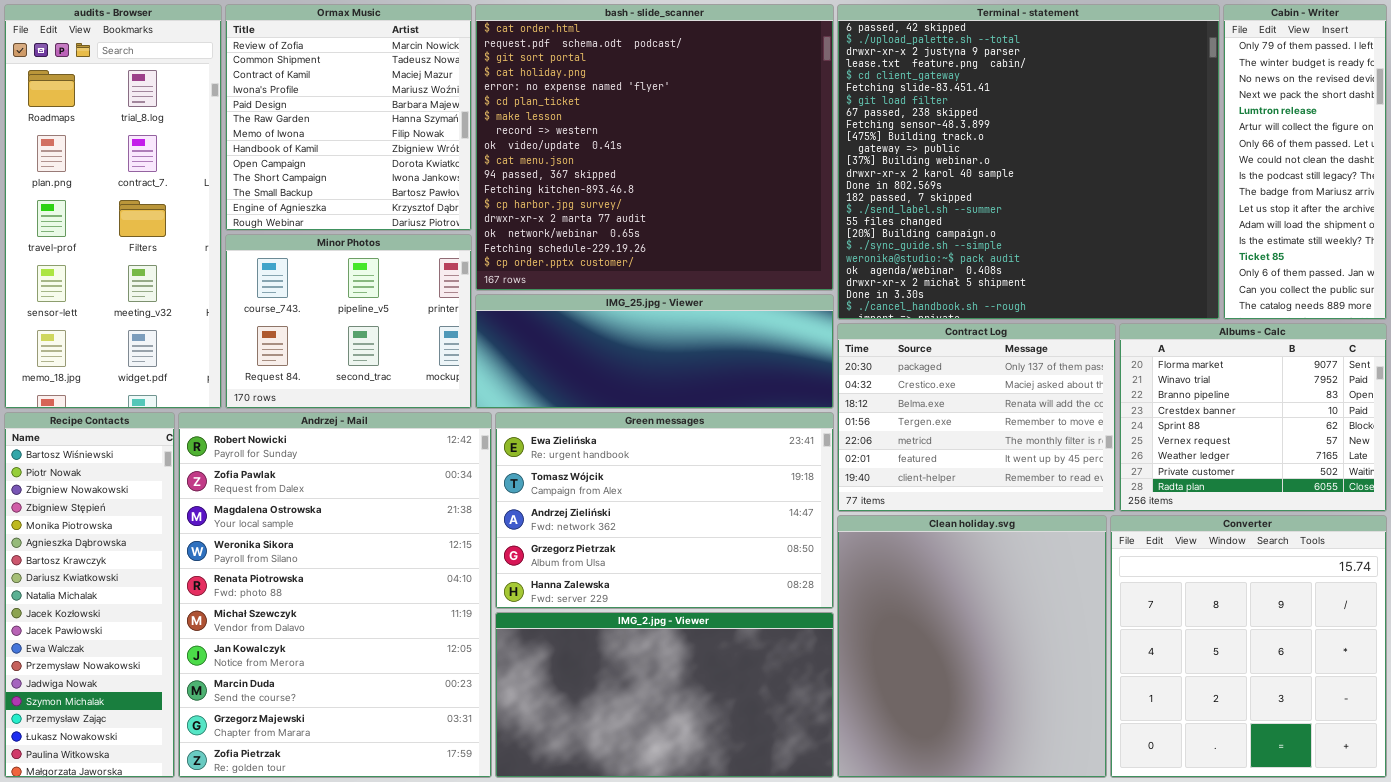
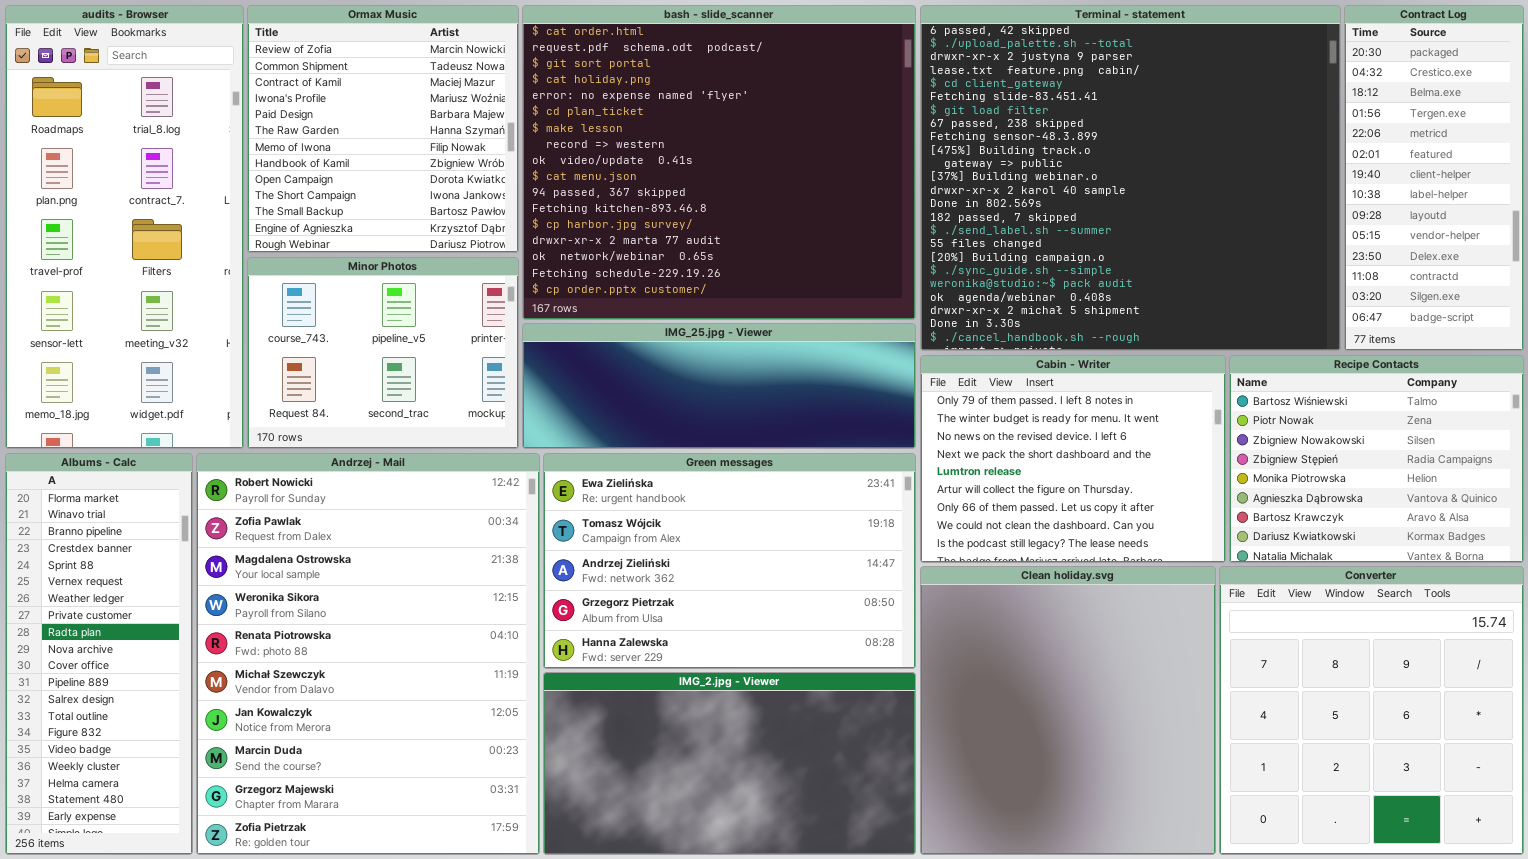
Cabin - Writer: [1223,4,1387,320] -> [920,355,1226,563], moved, resized
Contract Log: [837,323,1116,512] -> [1344,5,1524,351], moved, resized
Albums - Calc: [1119,323,1387,512] -> [5,453,193,855], moved, resized
Recipe Contacts: [4,412,175,778] -> [1229,355,1524,563], moved, resized

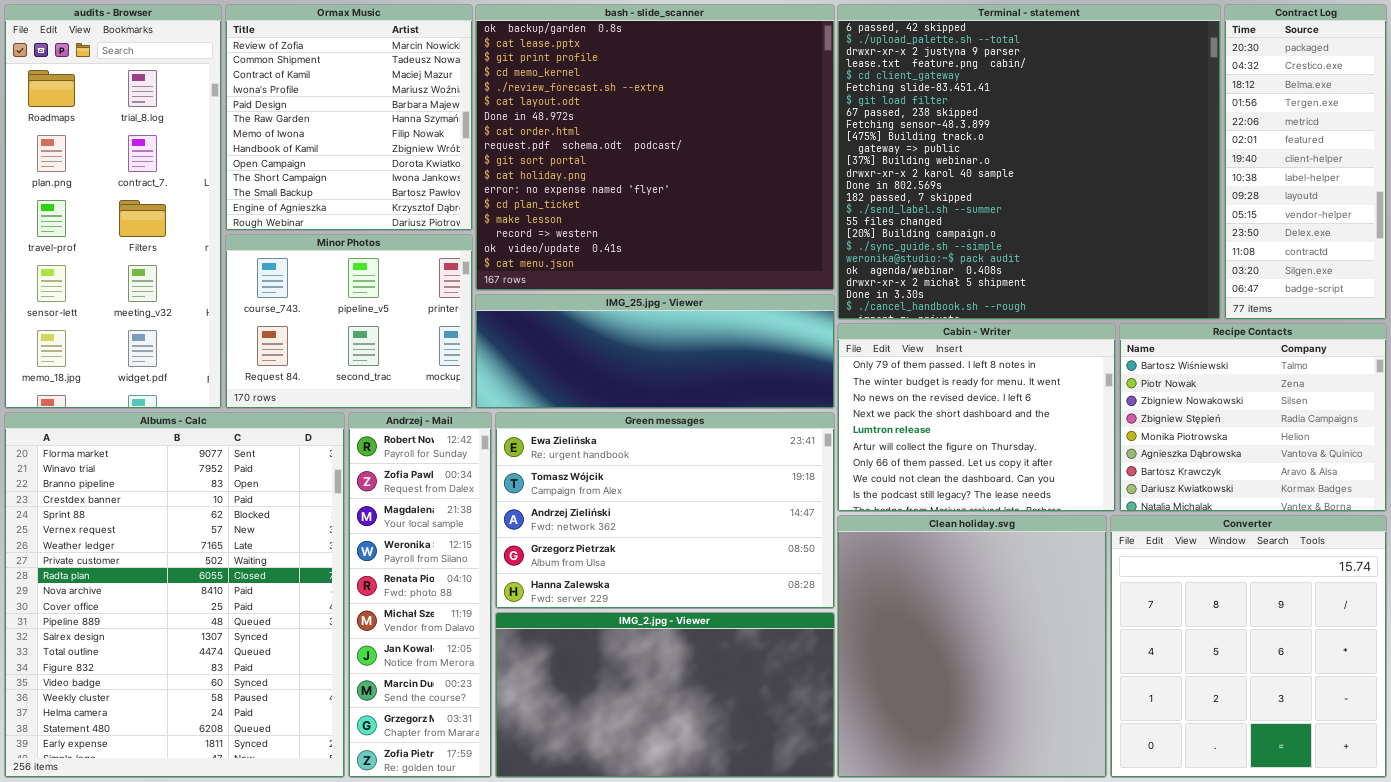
bash - slide_scanner: [522,5,916,320] -> [475,4,835,291], scrolled up 7 rows
Albums - Calc: [5,453,193,855] -> [4,412,345,778], resized
Andrzej - Mail: [196,453,540,855] -> [348,412,492,778], resized

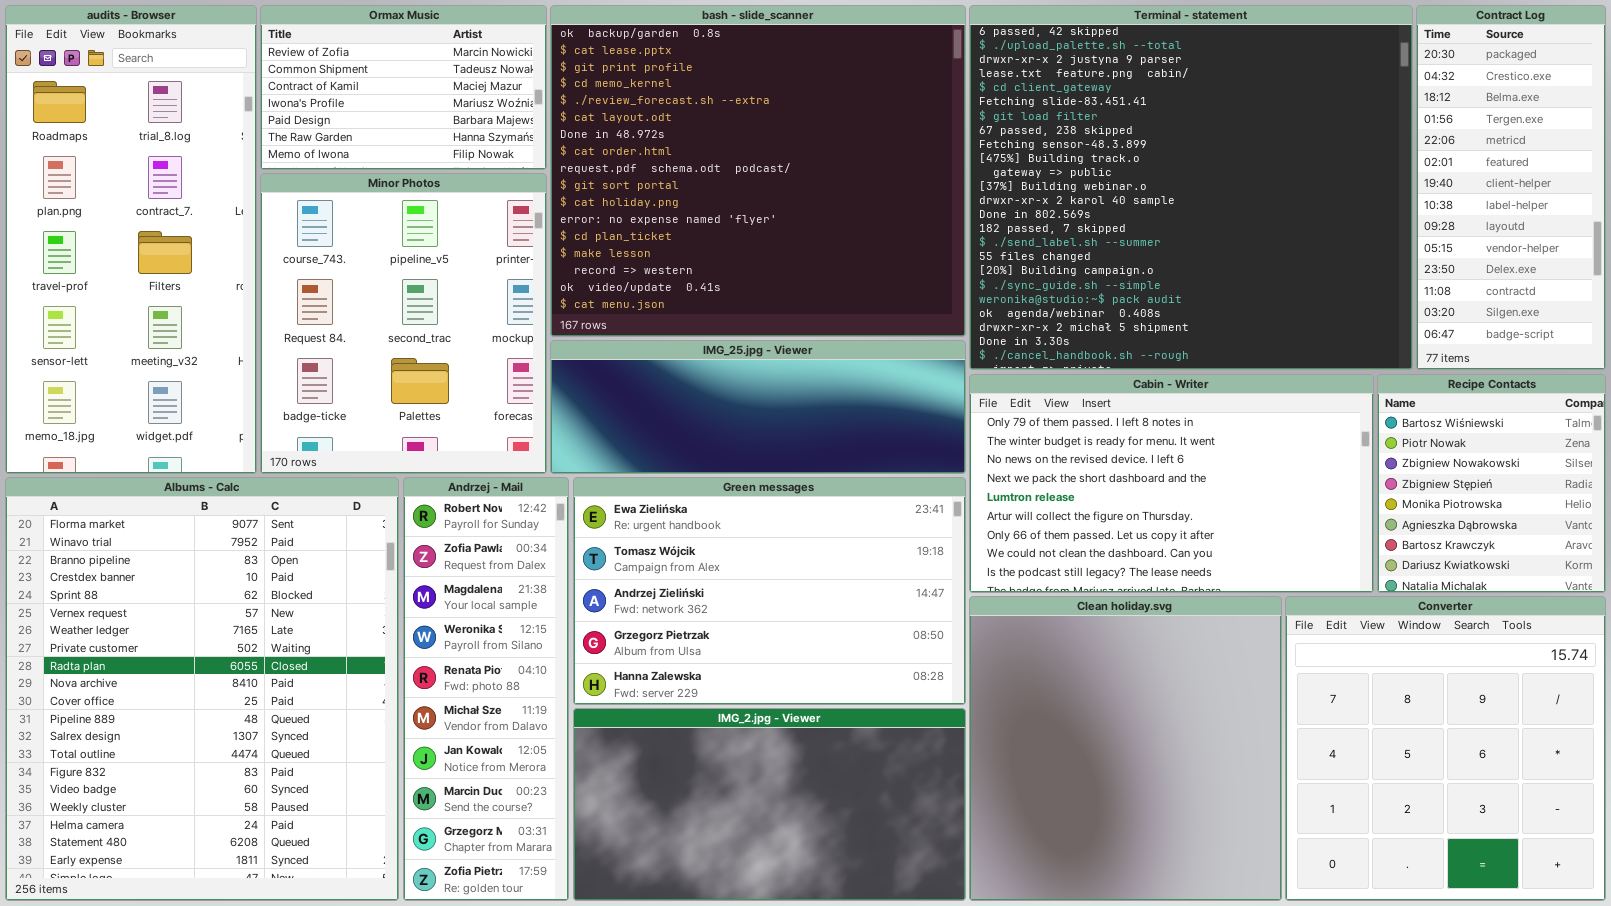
Ormax Music: [225,4,473,231] -> [260,5,547,170], resized
Minor Photos: [225,234,473,409] -> [260,173,547,474], resized
Cabin - Writer: [837,323,1116,512] -> [969,374,1374,593], resized
Recipe Contacts: [1119,323,1387,512] -> [1377,374,1606,593], resized

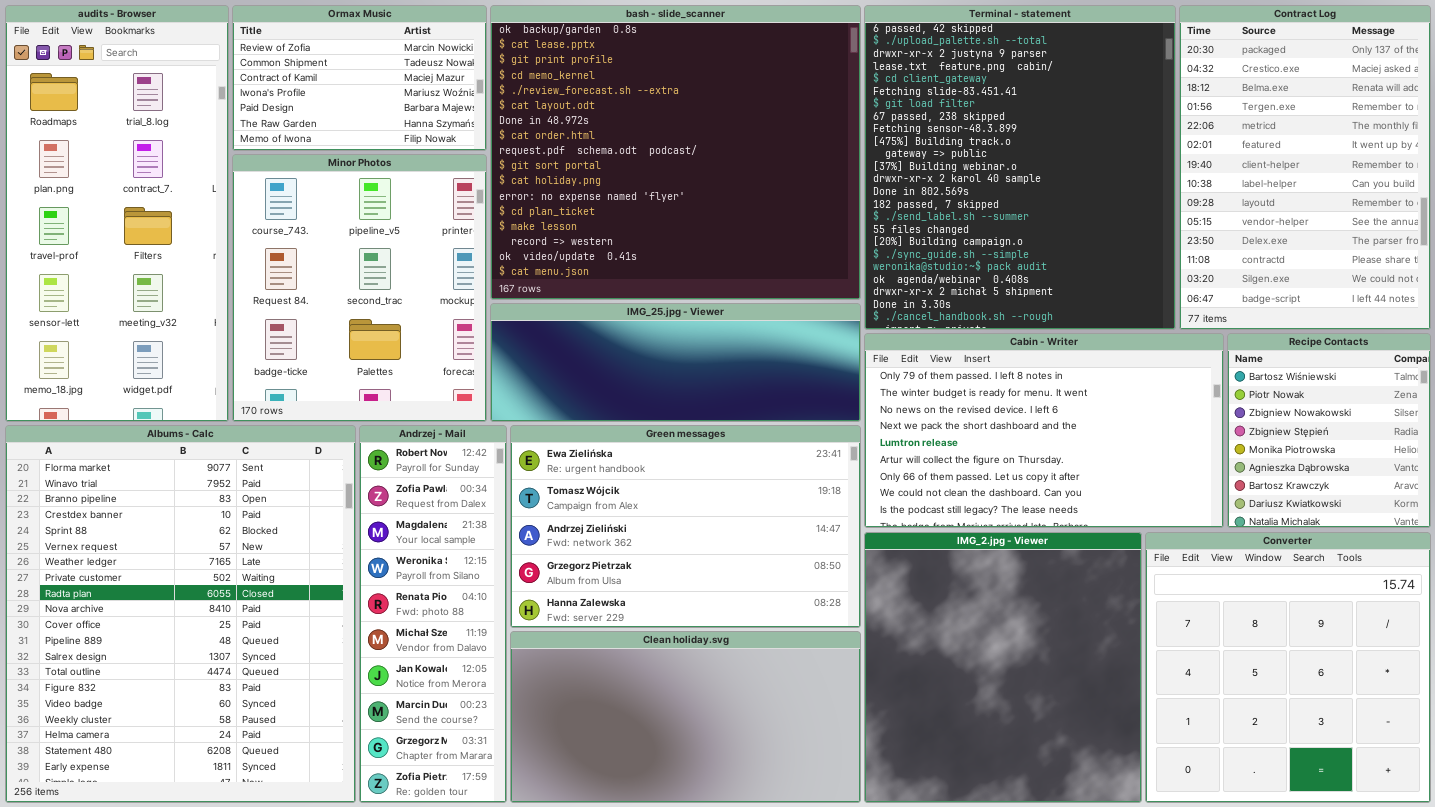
Terminal - statement: [969,5,1413,370] -> [864,5,1176,330], resized
Contract Log: [1416,5,1606,370] -> [1179,5,1431,330], resized
Clean holiday.svg: [969,596,1282,901] -> [510,631,861,803], moved, resized
IMG_2.jpg - Viewer: [573,708,966,901] -> [864,532,1142,803], moved, resized

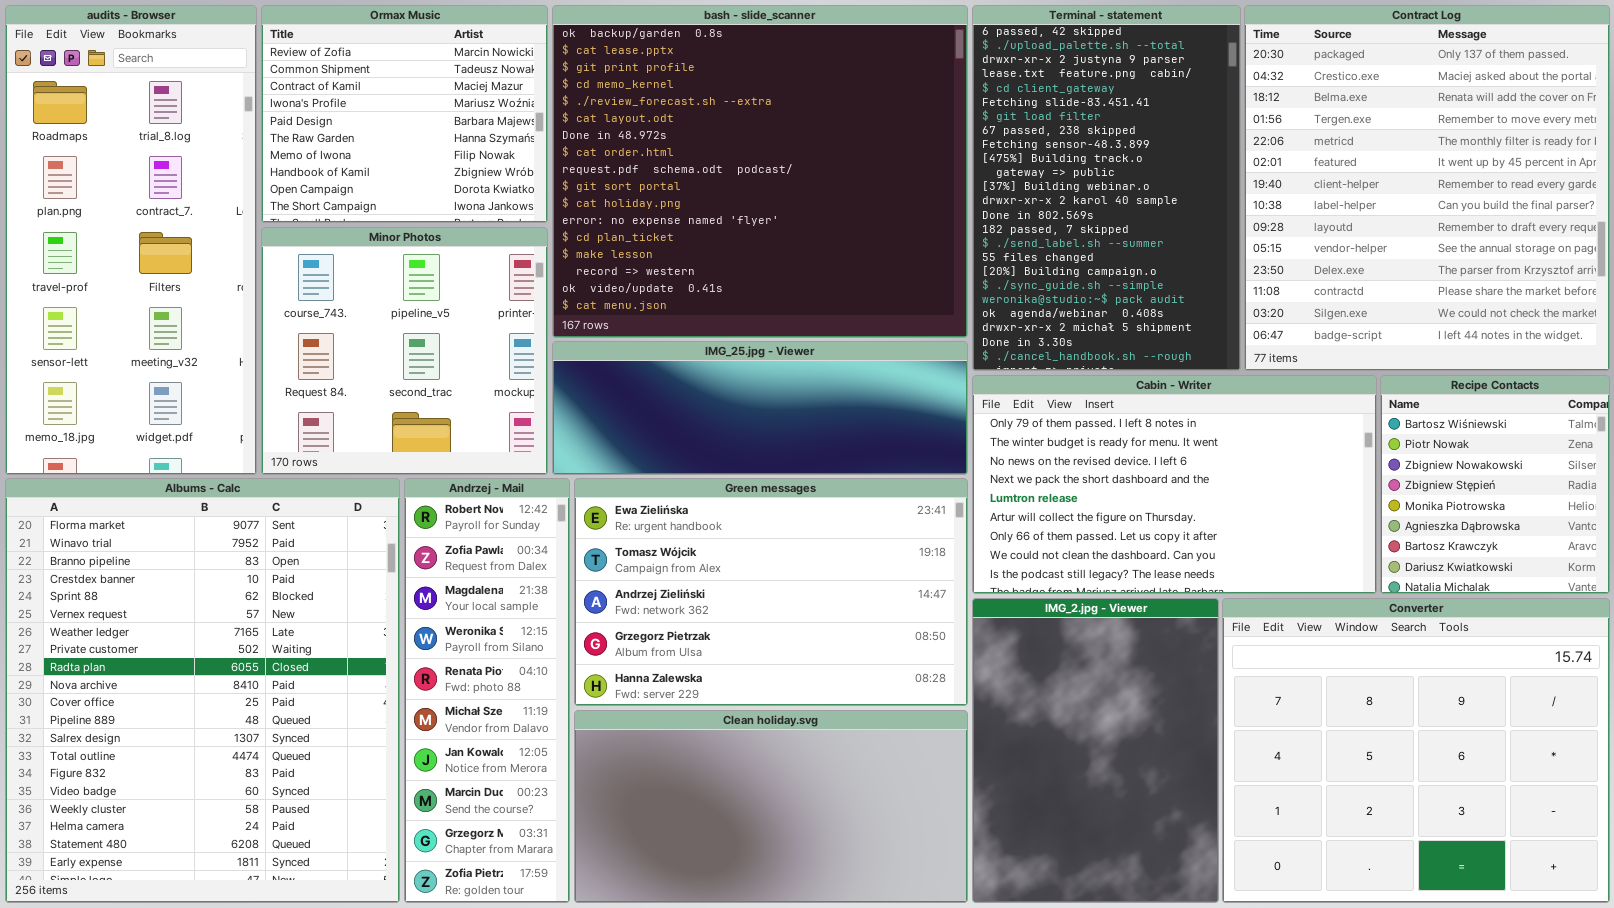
Ormax Music: [232,5,487,151] -> [261,5,548,223], resized
Terminal - statement: [864,5,1176,330] -> [972,5,1241,371], resized
Contract Log: [1179,5,1431,330] -> [1244,5,1610,371], resized
Minor Photos: [232,154,487,422] -> [261,227,548,475], resized
IMG_2.jpg - Viewer: [864,532,1142,803] -> [972,598,1219,903], resized
Converter: [1145,532,1431,803] -> [1222,598,1610,903], resized

